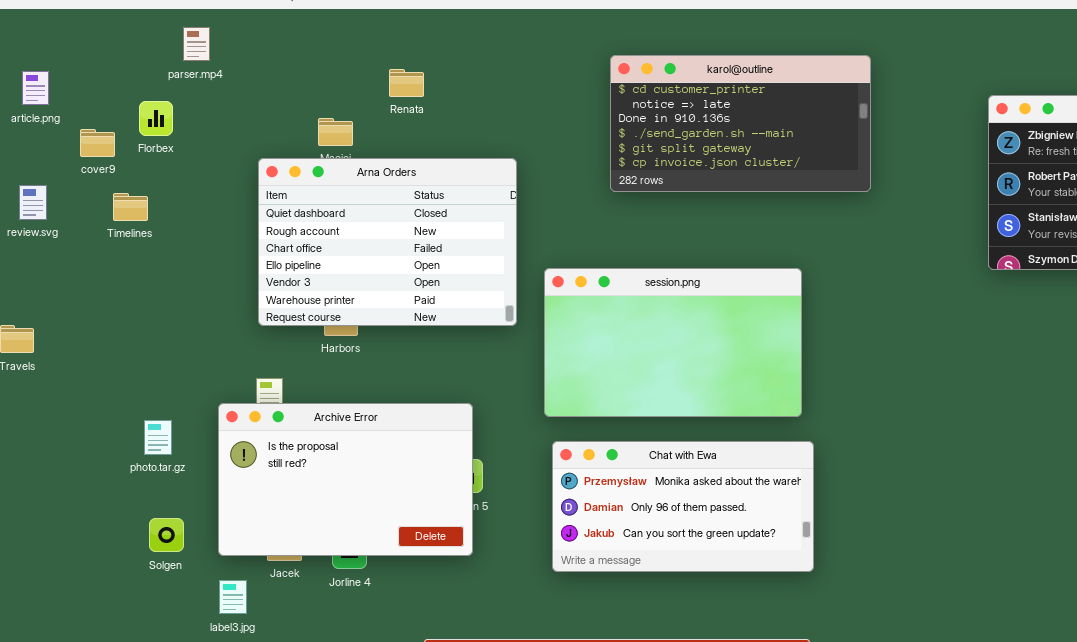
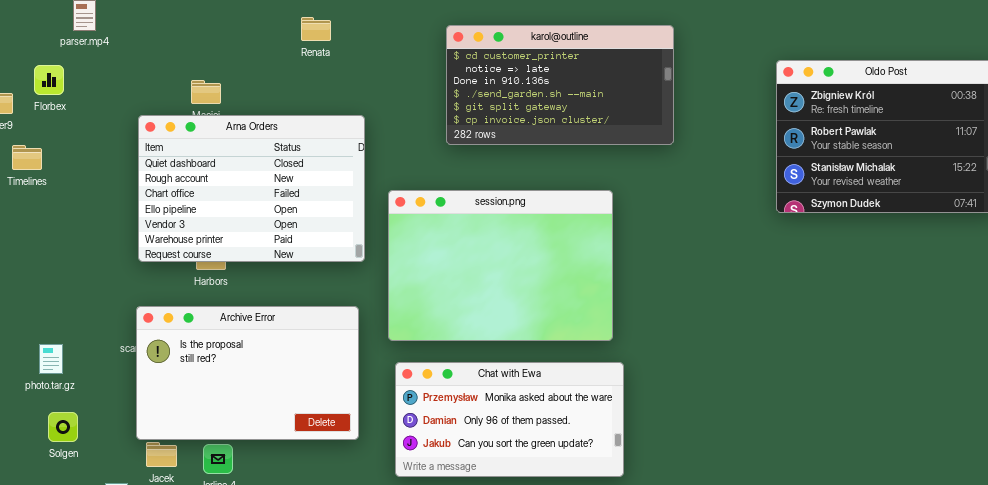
Renata: [389,69,424,97] -> [301,17,331,41], moved
session.png: [544,268,802,417] -> [388,190,613,341], resized
Archive Error: [218,403,473,556] -> [136,306,359,440], moved
Solgen: [149,518,184,552] -> [48,412,78,442], moved

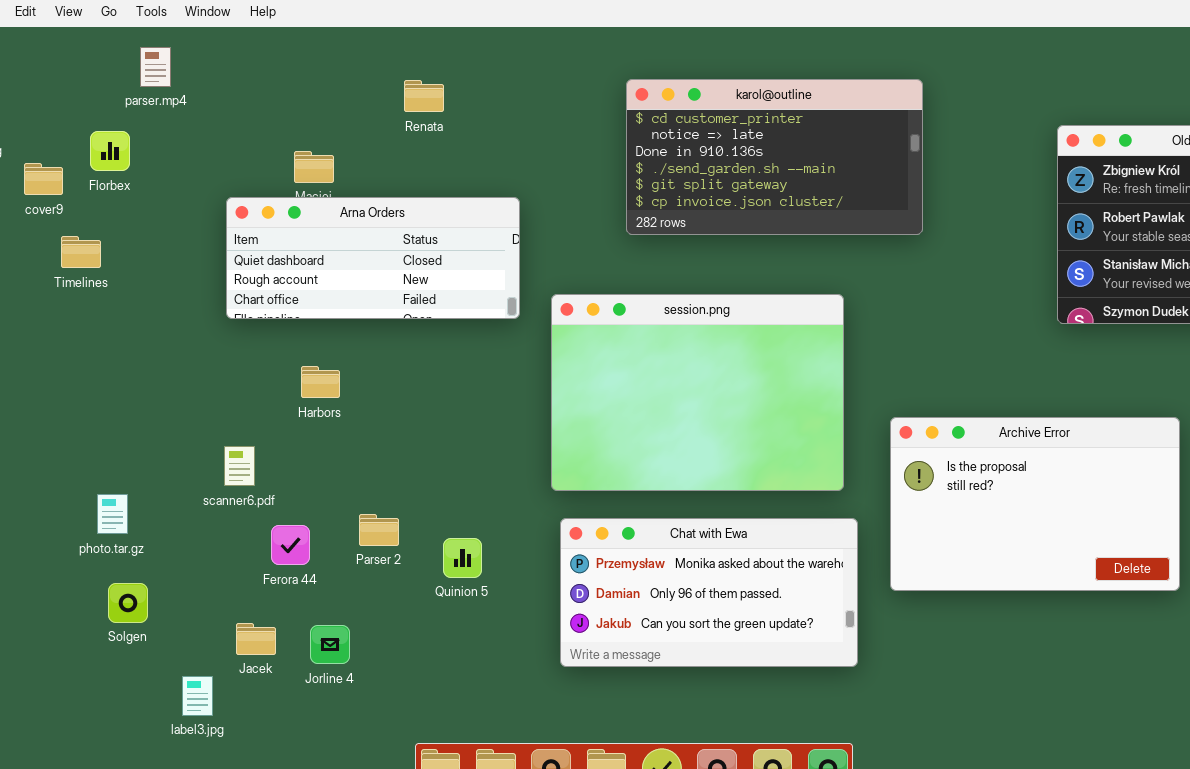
Renata: [301,17,331,41] -> [404,80,444,112], moved
Arna Orders: [138,115,365,262] -> [226,197,520,319], resized
Archive Error: [136,306,359,440] -> [890,417,1180,591], moved

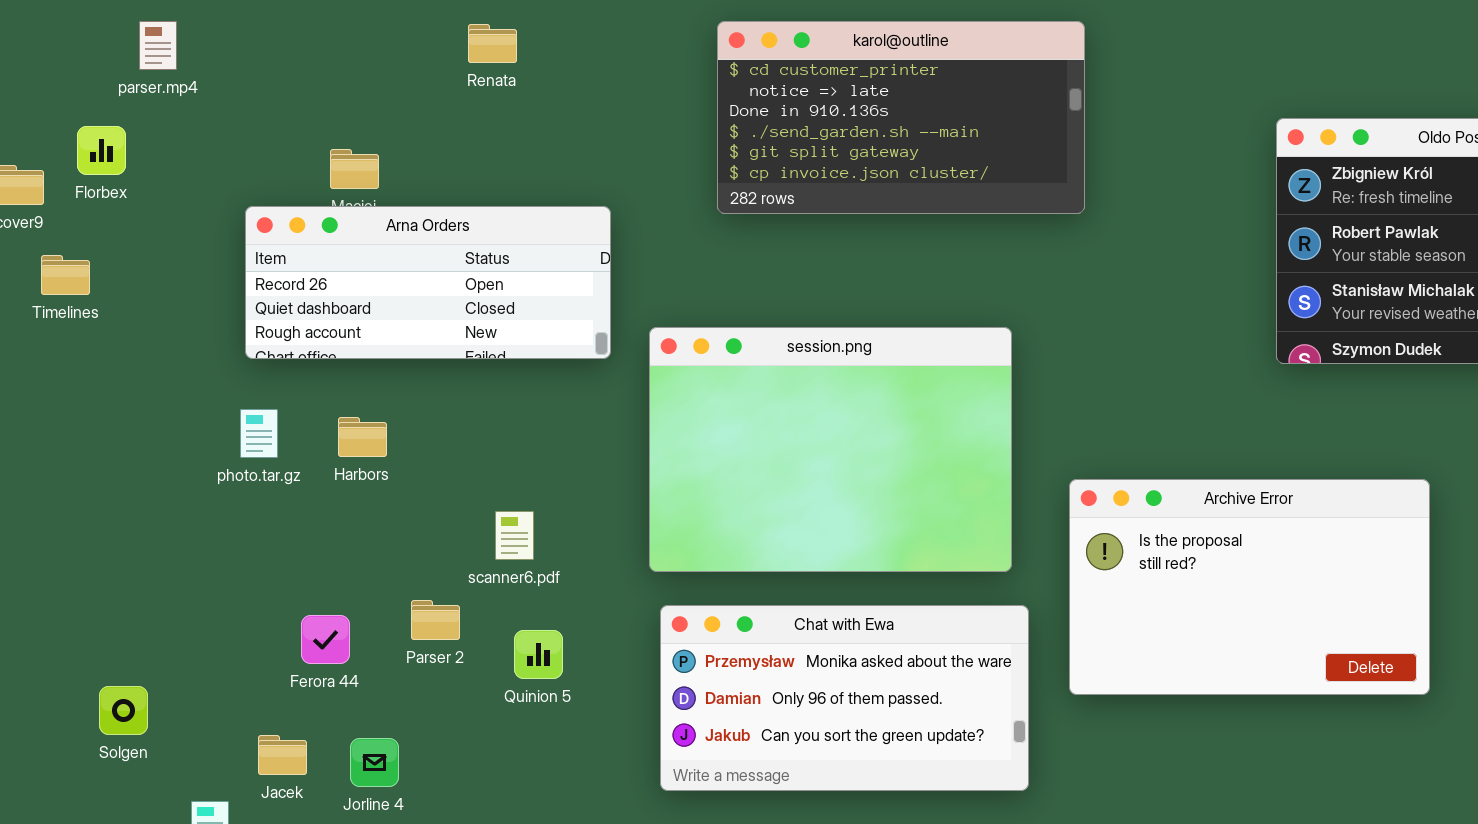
karol@outline: [626,79,923,235] -> [717,21,1085,214], moved
Renata: [404,80,444,112] -> [468,24,517,63], moved
Arna Orders: [226,197,520,319] -> [245,206,611,359], scrolled up 1 row
scanner6.pdf: [224,446,255,486] -> [495,511,534,560], moved
photo.tar.gz: [97,494,128,534] -> [240,409,278,458], moved

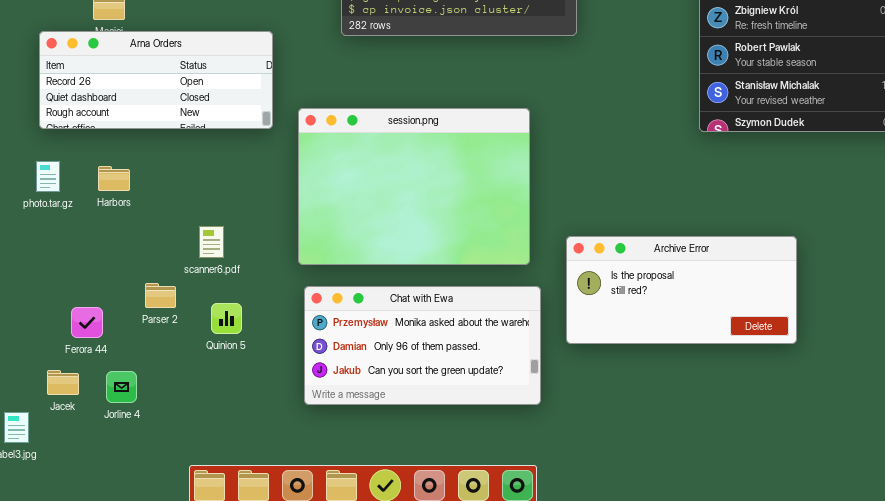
Archive Error: [1069,479,1430,695] -> [566,236,797,344], resized
Ferora 44: [301,615,350,664] -> [71,307,103,338], moved

